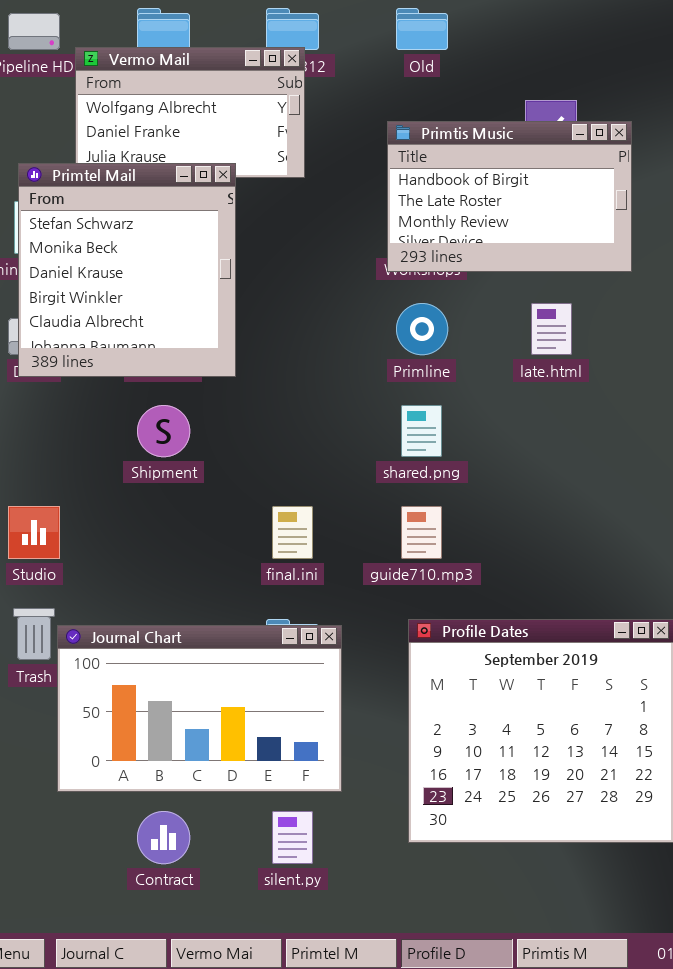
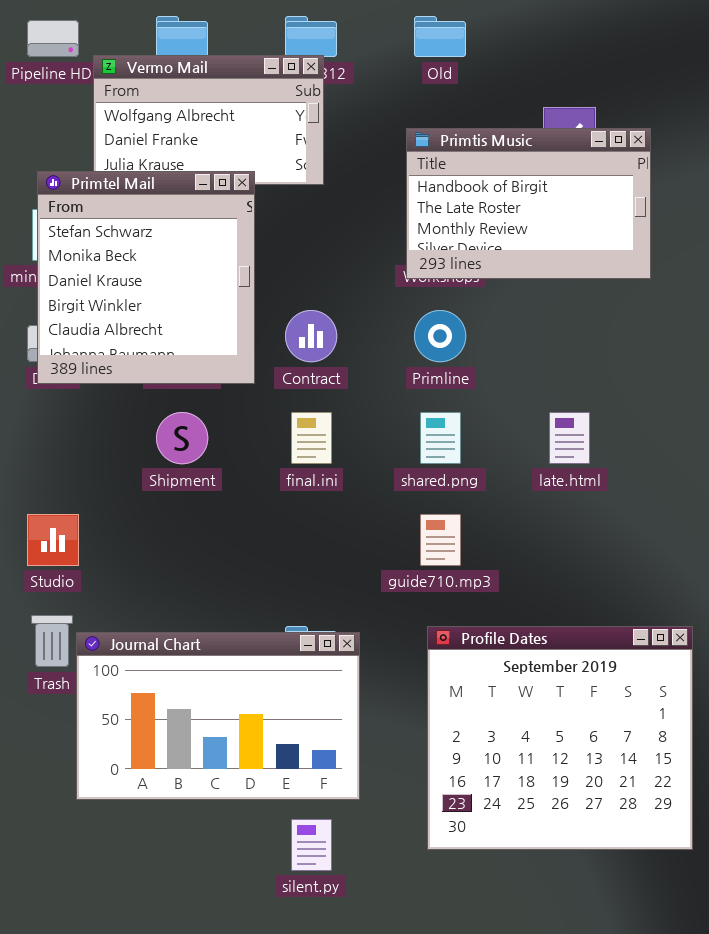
late.html: [531,303,572,355] -> [549,412,590,464], moved
final.ini: [272,506,313,559] -> [291,412,332,464], moved
Contract: [137,811,190,864] -> [285,310,337,362], moved

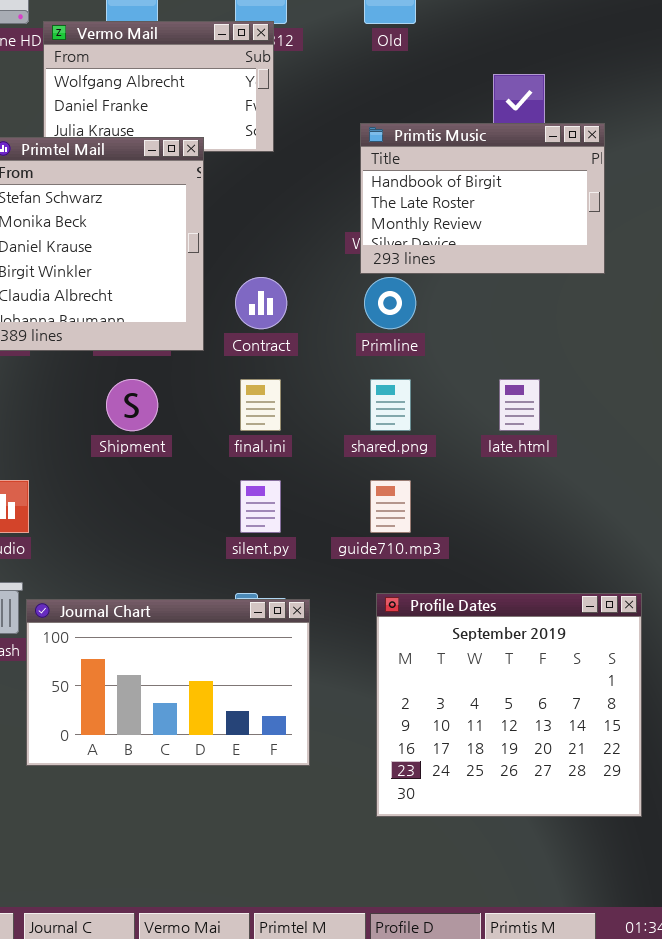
Primtis Music: [406,128,651,279] -> [360,123,605,274], moved
silent.py: [291,819,332,871] -> [240,480,281,533], moved

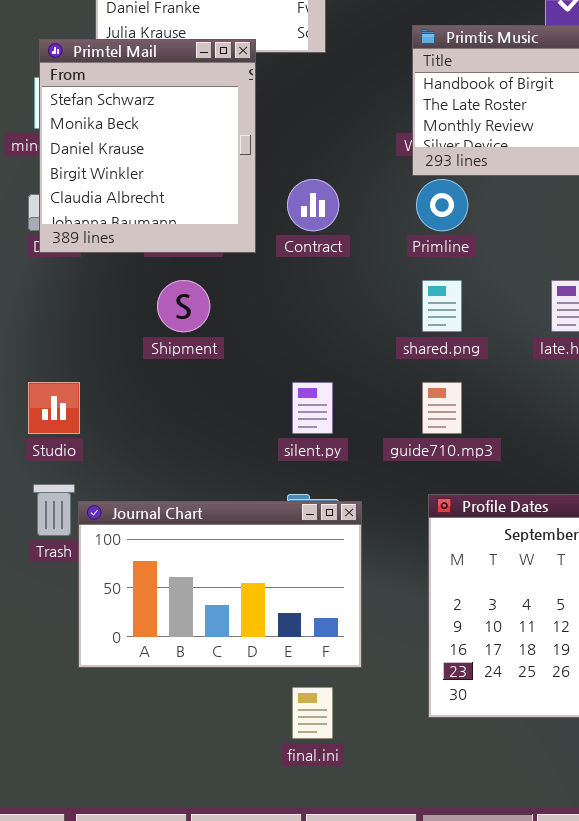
final.ini: [240,379,281,431] -> [292,687,333,739], moved

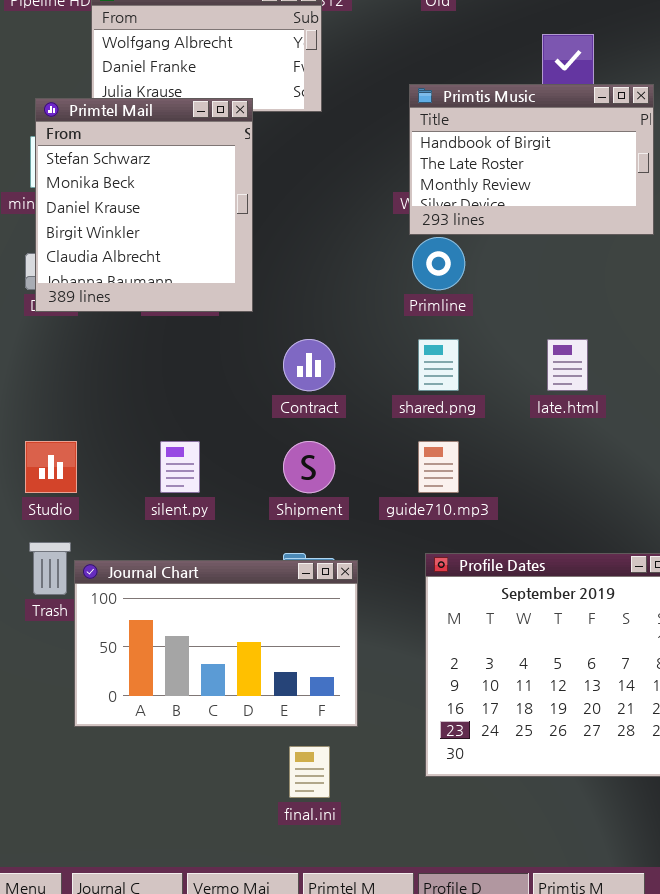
Contract: [287,179,339,231] -> [283,339,335,391], moved
Shipment: [157,280,210,332] -> [283,441,335,493], moved
silent.py: [292,382,333,434] -> [160,441,200,493], moved

